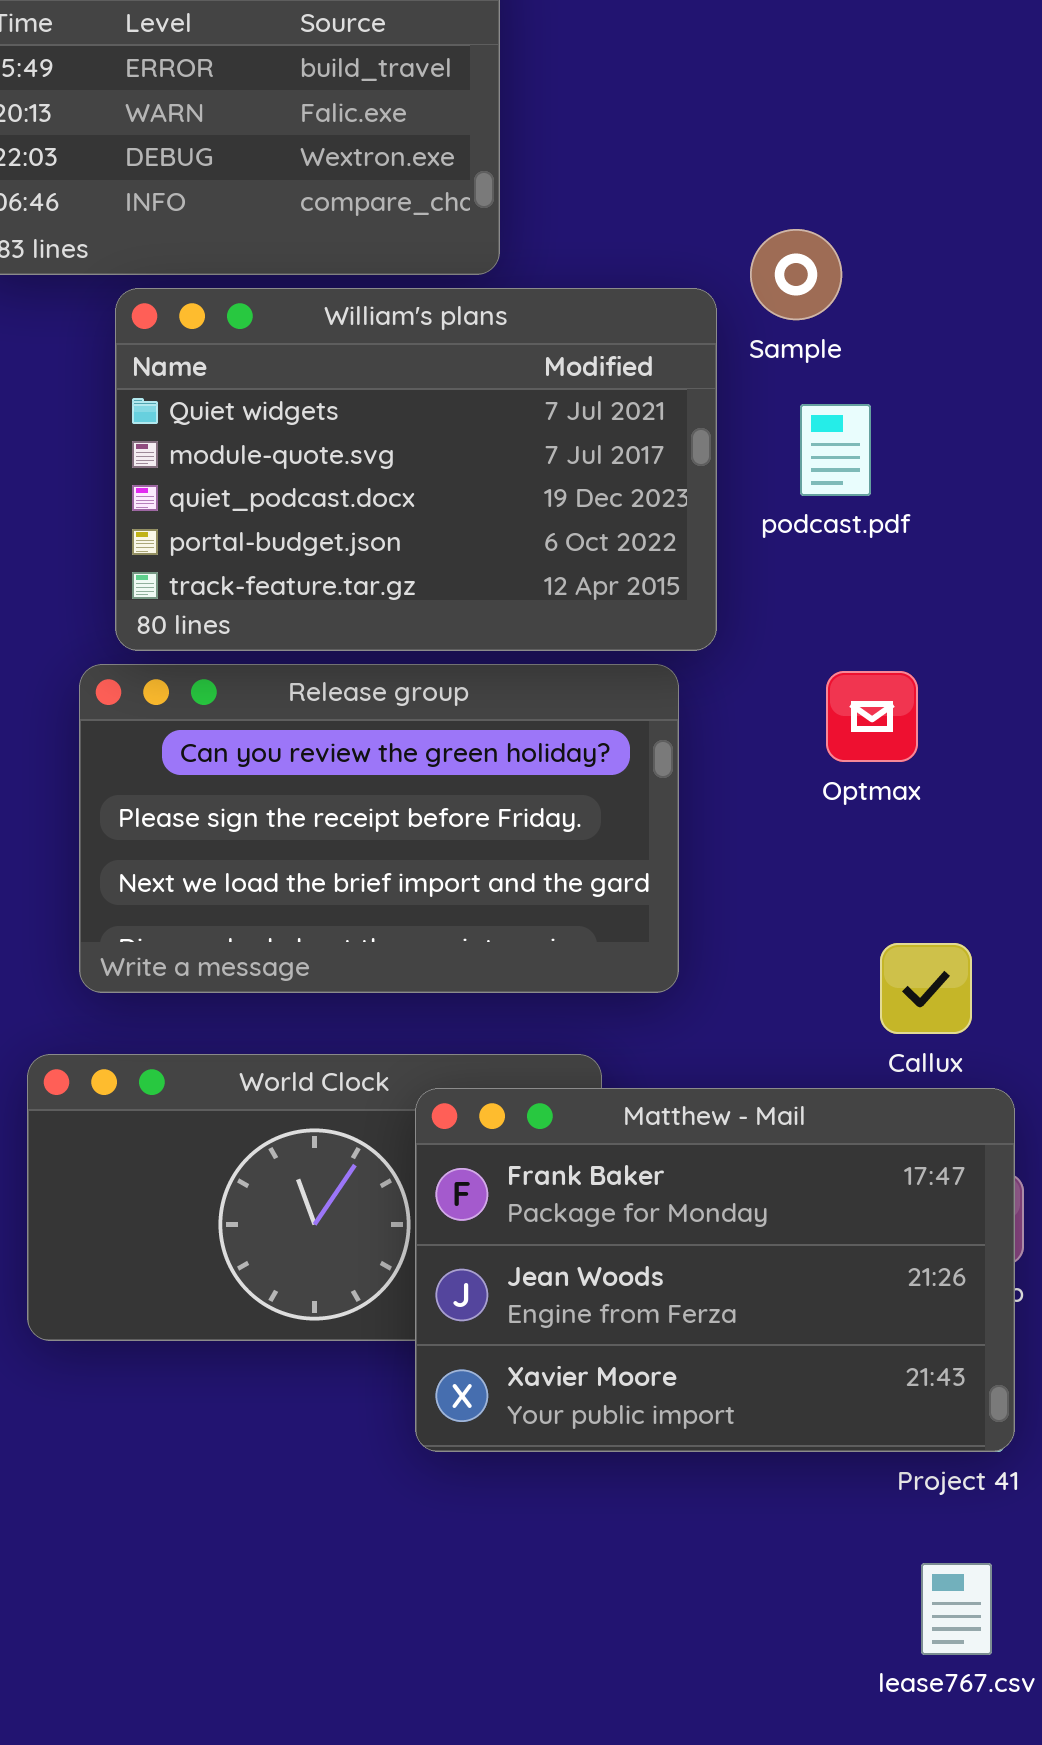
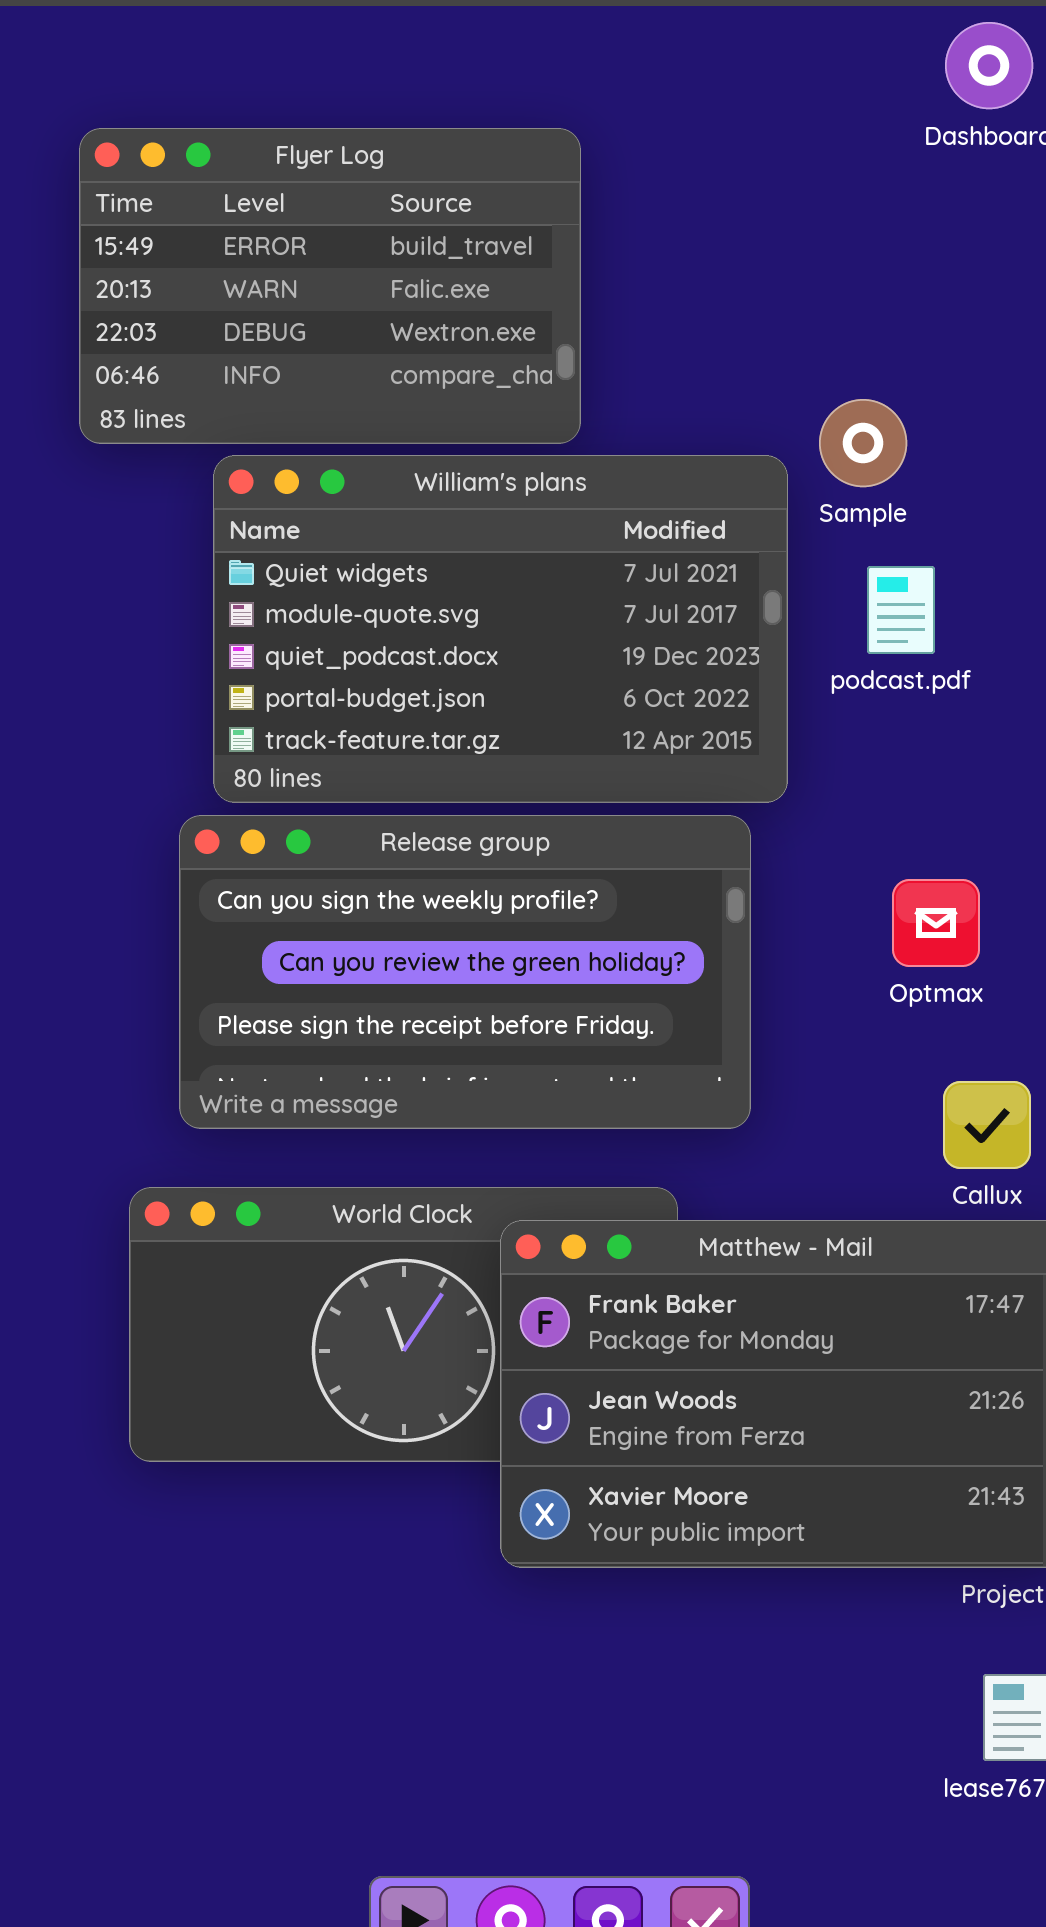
Release group: [79,664,679,993] -> [179,815,751,1129], scrolled up 1 row
Optmax: [826,671,918,762] -> [892,879,980,967], moved

